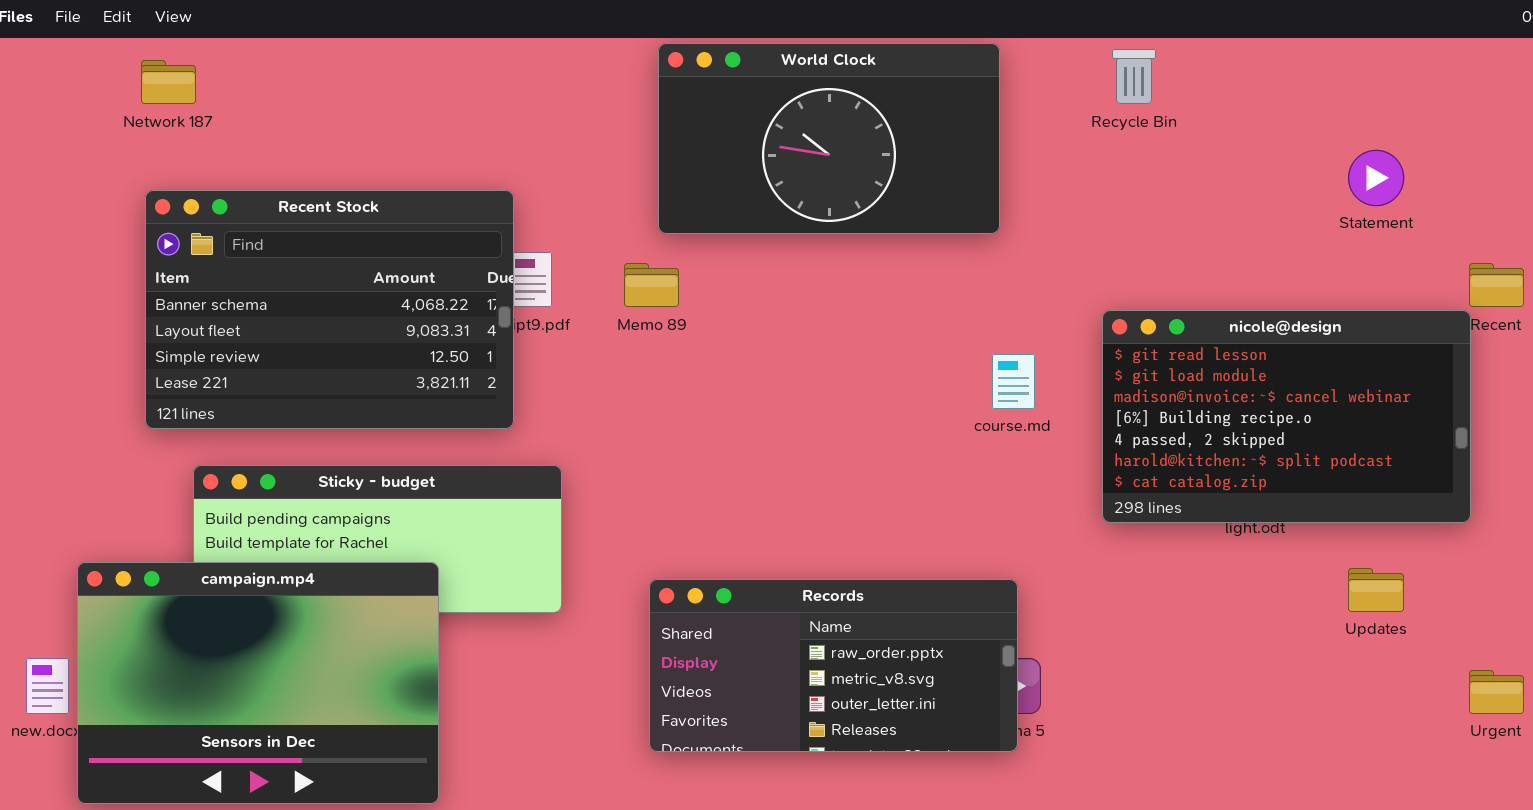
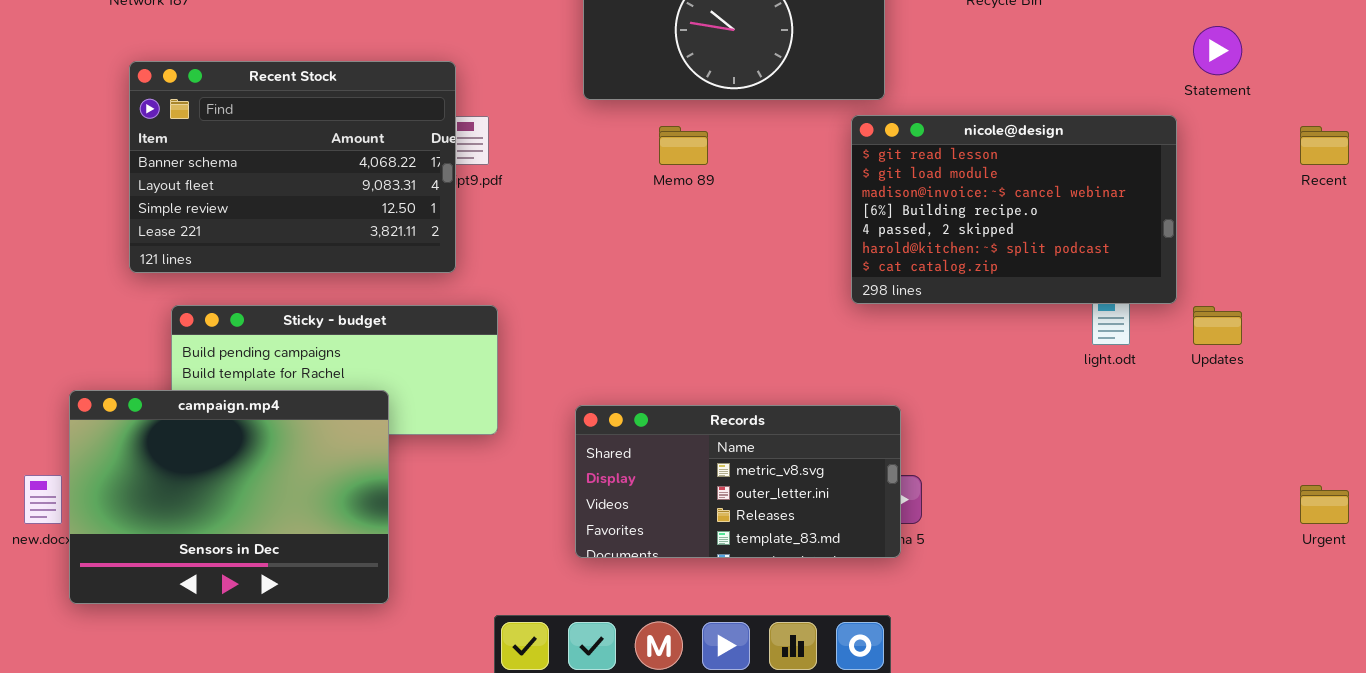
Memo 89: [624,263,679,307] -> [659,126,708,165], moved
nicole@design: [1102,310,1471,523] -> [851,115,1177,304], moved
Updates: [1348,568,1404,612] -> [1193,306,1242,345], moved
Records: [649,579,1018,752] -> [575,405,901,558], scrolled down 1 row

